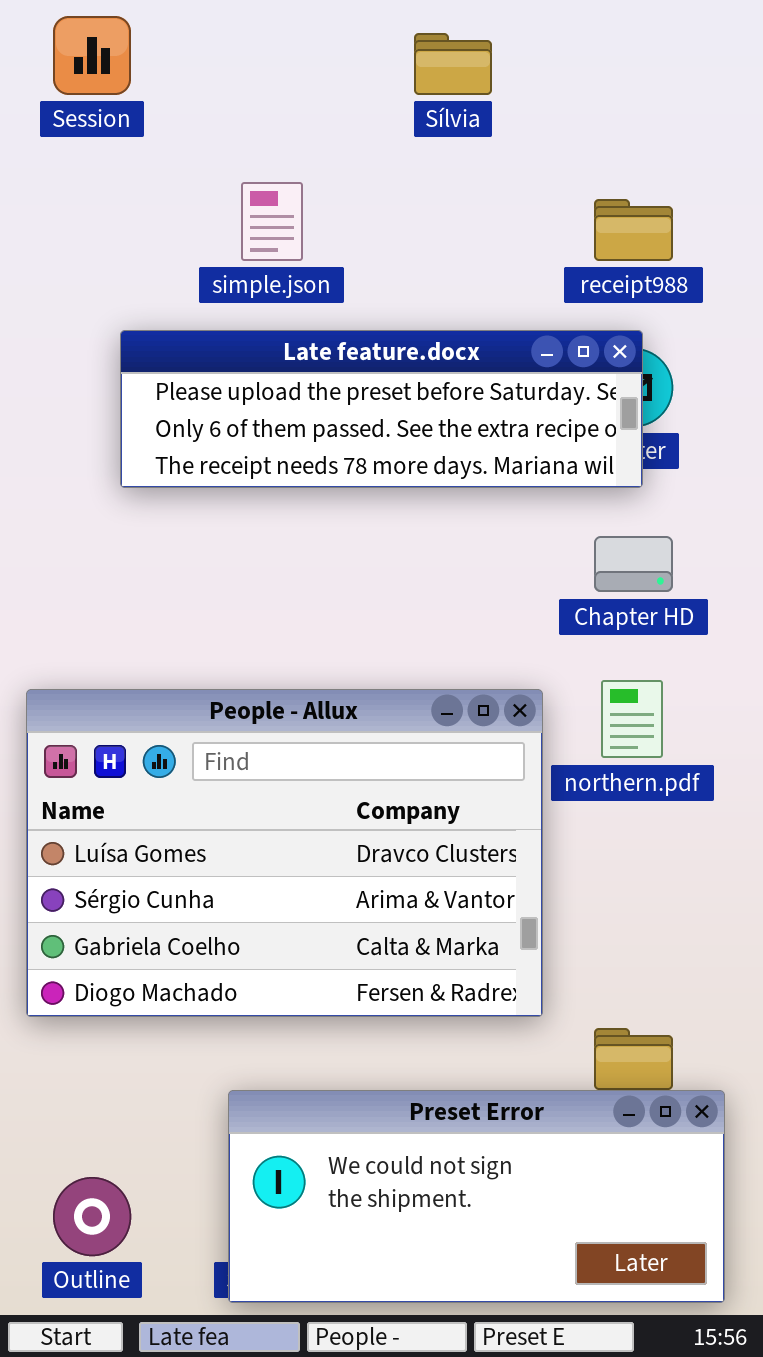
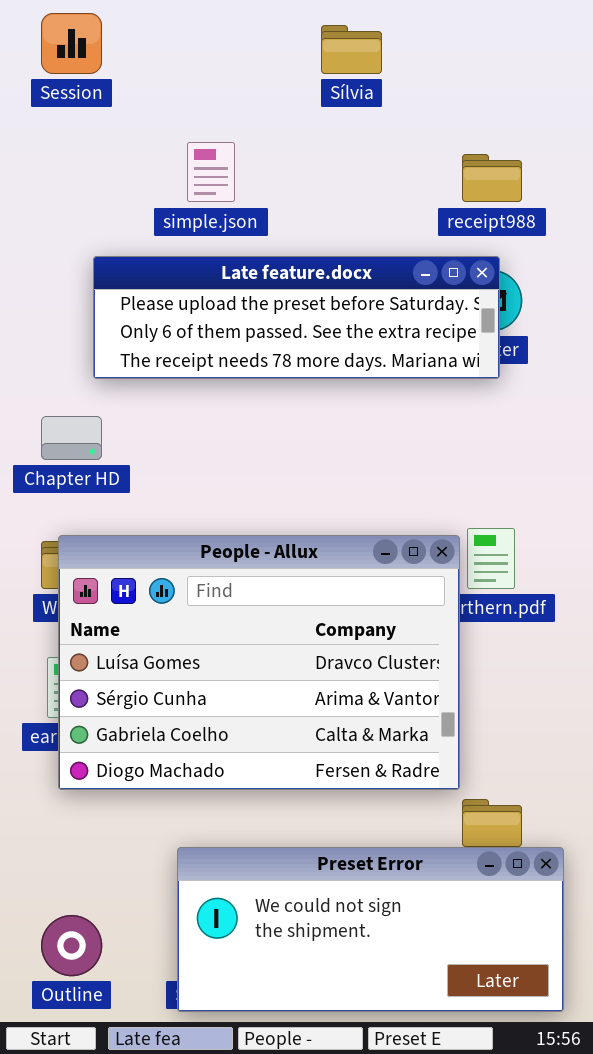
Chapter HD: [594,536,673,592] -> [41,416,102,460], moved
People - Allux: [26,689,543,1017] -> [58,535,460,790], moved

